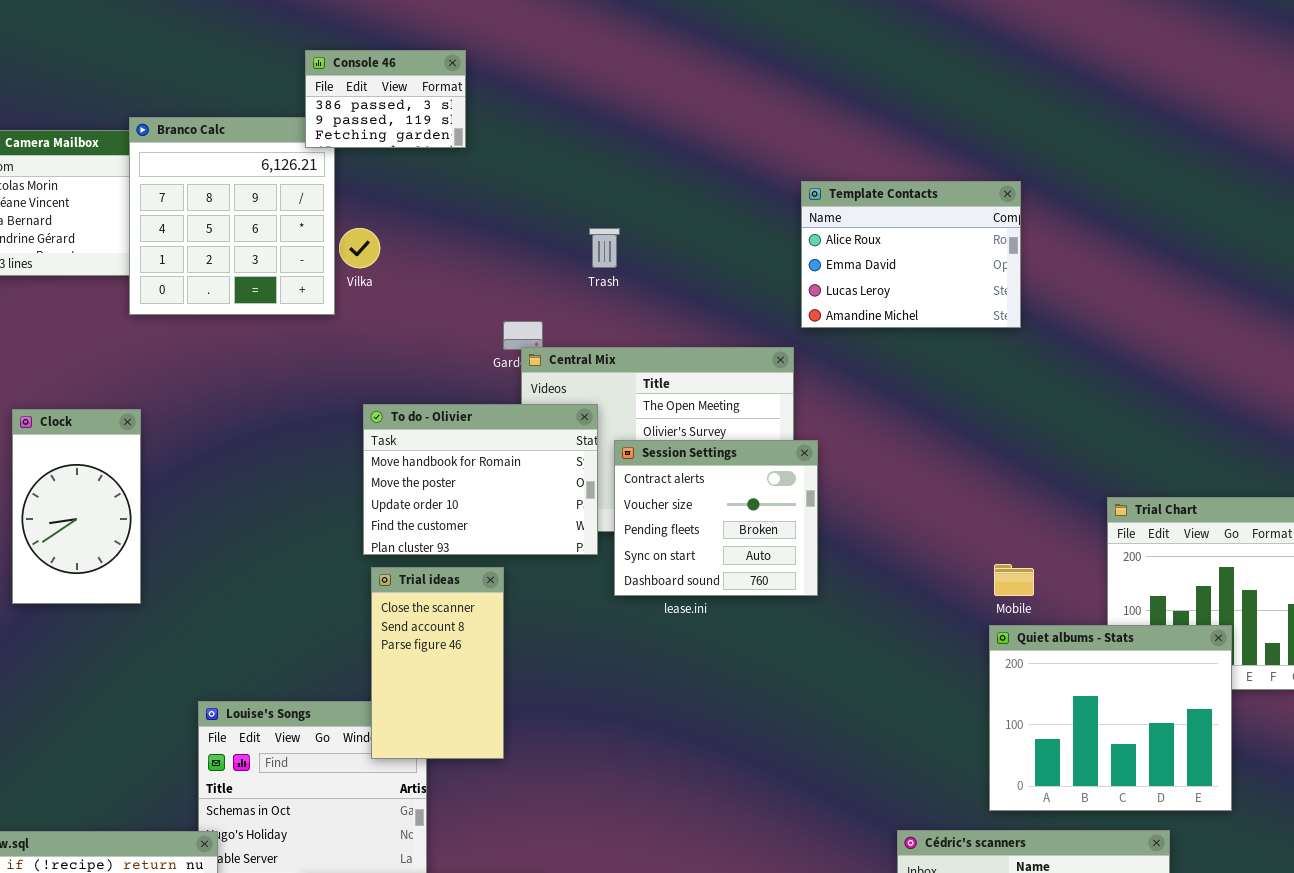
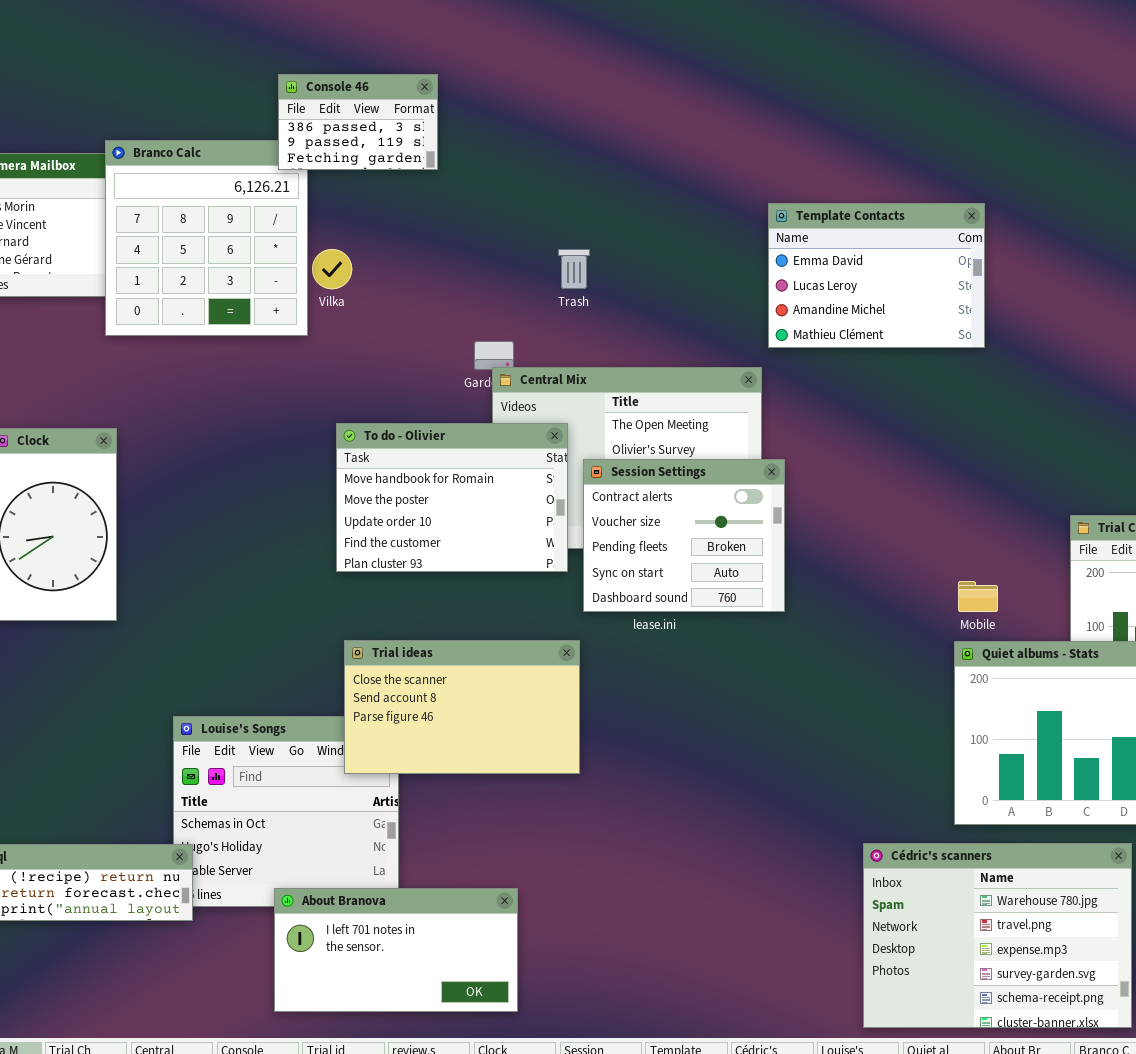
Template Contacts: [801,181,1021,328] -> [768,203,985,348], scrolled down 1 row
Trial ideas: [371,567,504,759] -> [344,640,580,774], resized

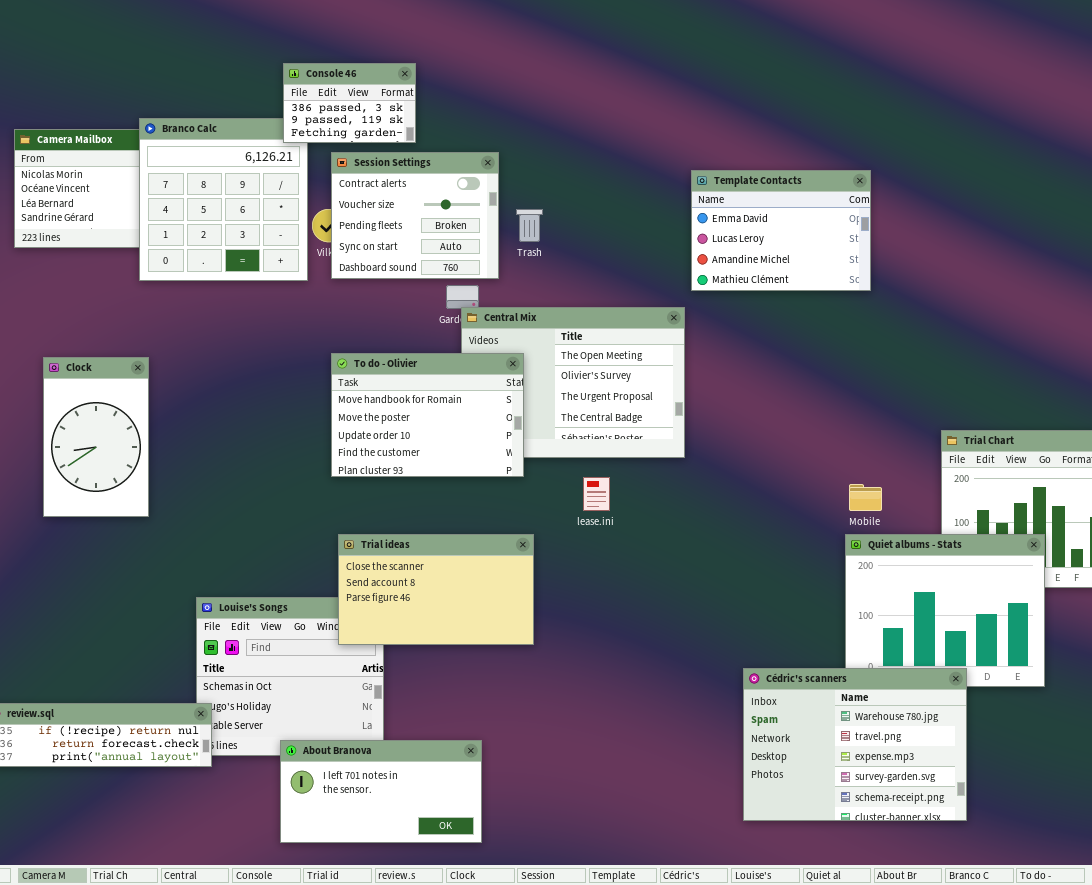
Session Settings: [583,459,785,612] -> [331,152,499,279], moved
Cédric's scanners: [863,843,1132,1028] -> [743,668,967,821], moved

